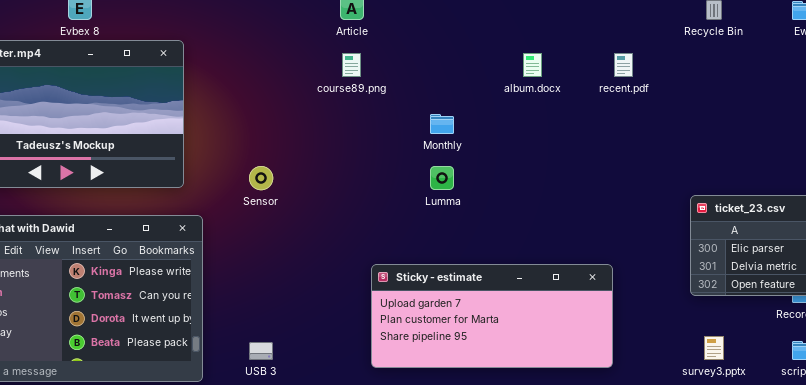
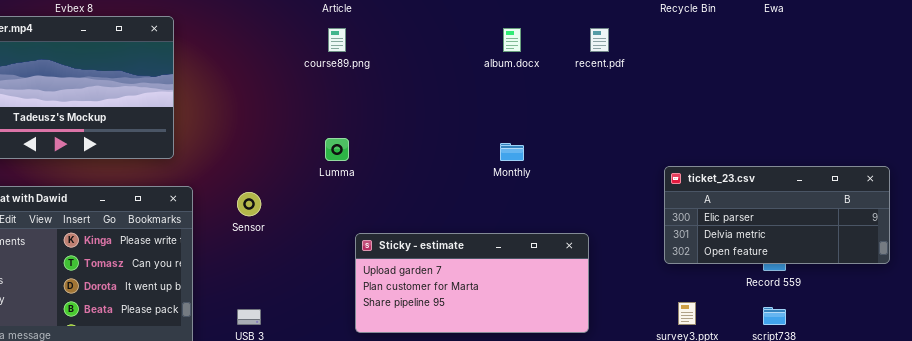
Monthly: [430,114,454,134] -> [500,143,524,161], moved
Sensor: [249,166,273,190] -> [237,192,261,216], moved
Lumma: [430,166,454,190] -> [325,138,349,161], moved

